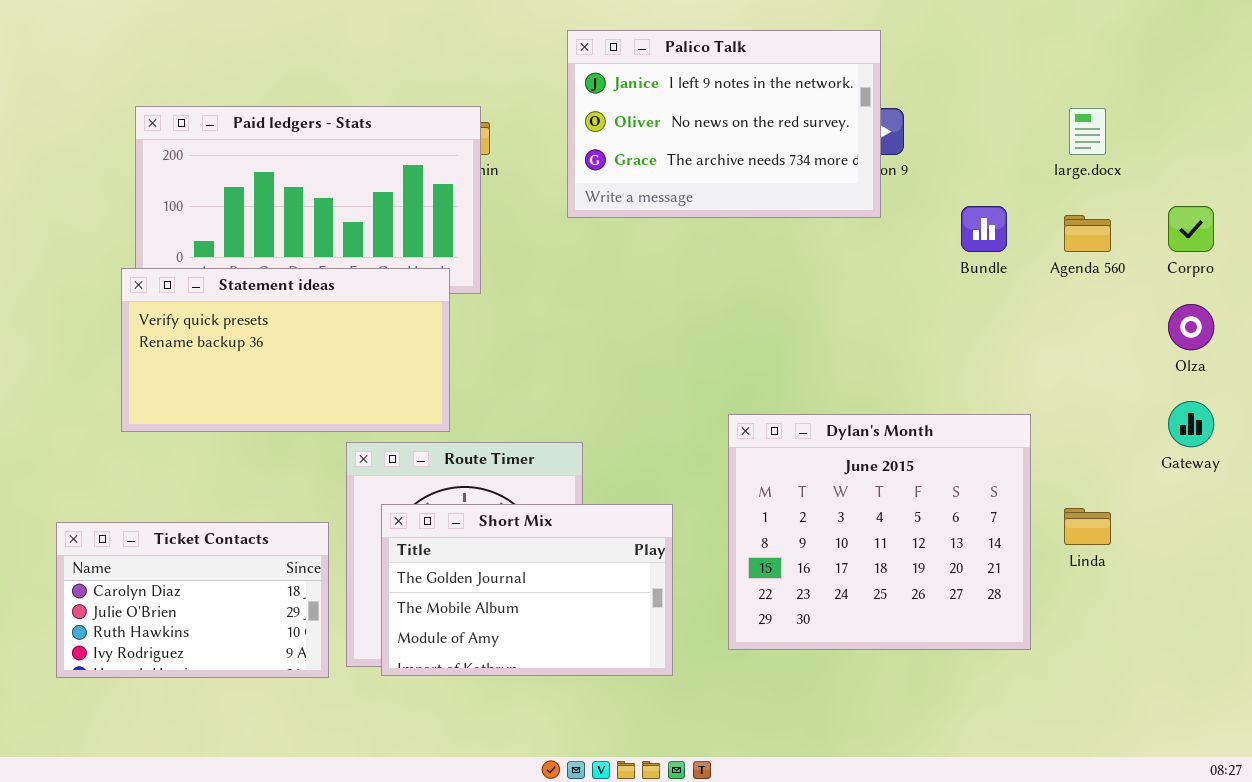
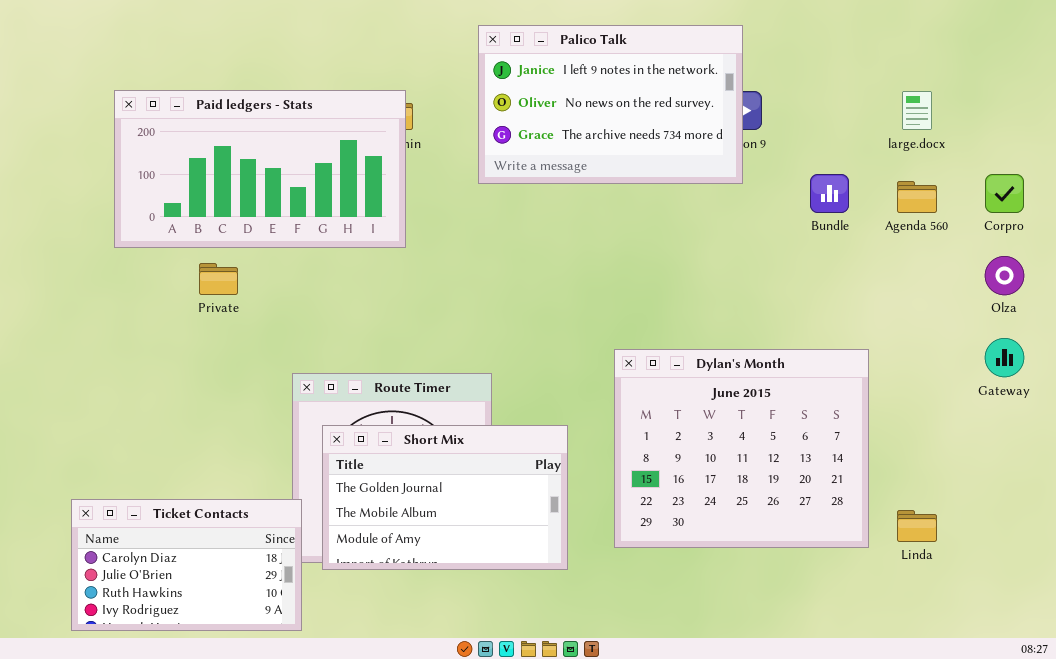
Statement ideas: [121,268,450,432] -> none, closed
Linda: [1064,508,1111,545] -> [897,510,937,542], moved
Ticket Contacts: [56,522,329,678] -> [71,499,302,631], moved

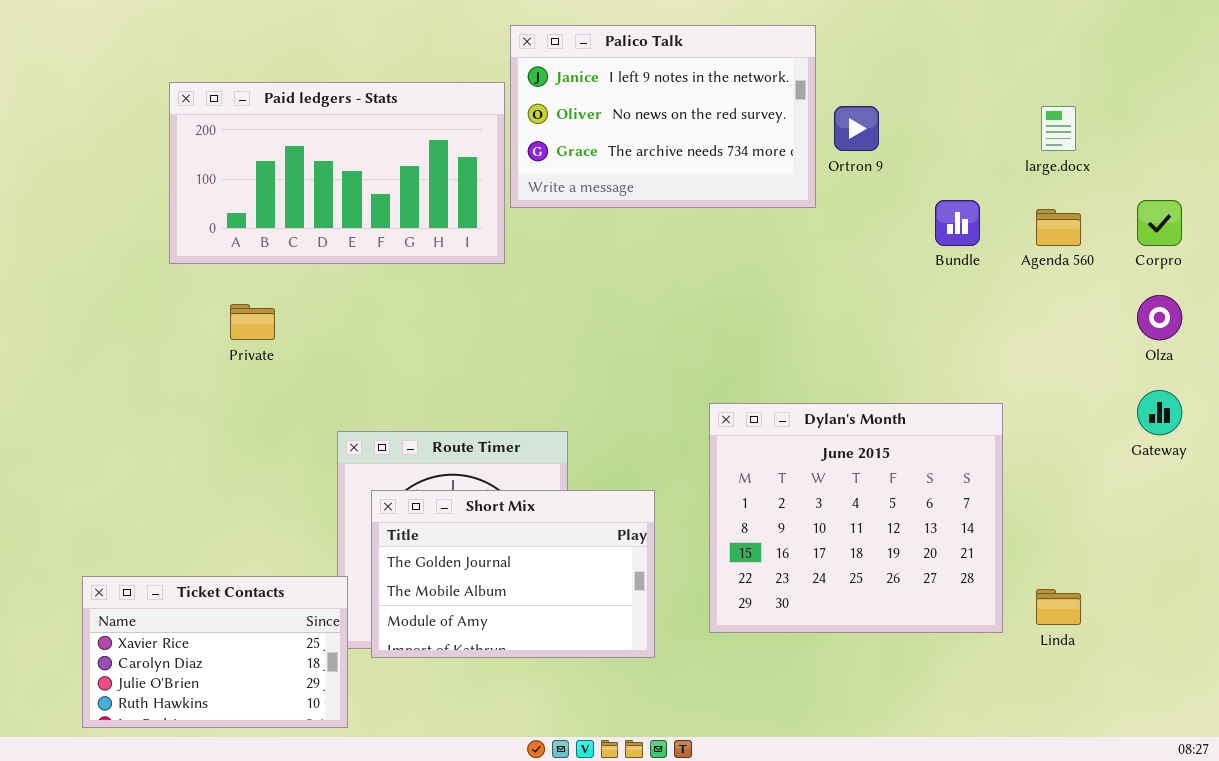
Palico Talk: [478,25,743,184] -> [510,25,816,208], moved
Paid ledgers - Stats: [114,90,406,248] -> [169,82,505,264], moved
Ticket Contacts: [71,499,302,631] -> [82,576,348,728], scrolled up 1 row

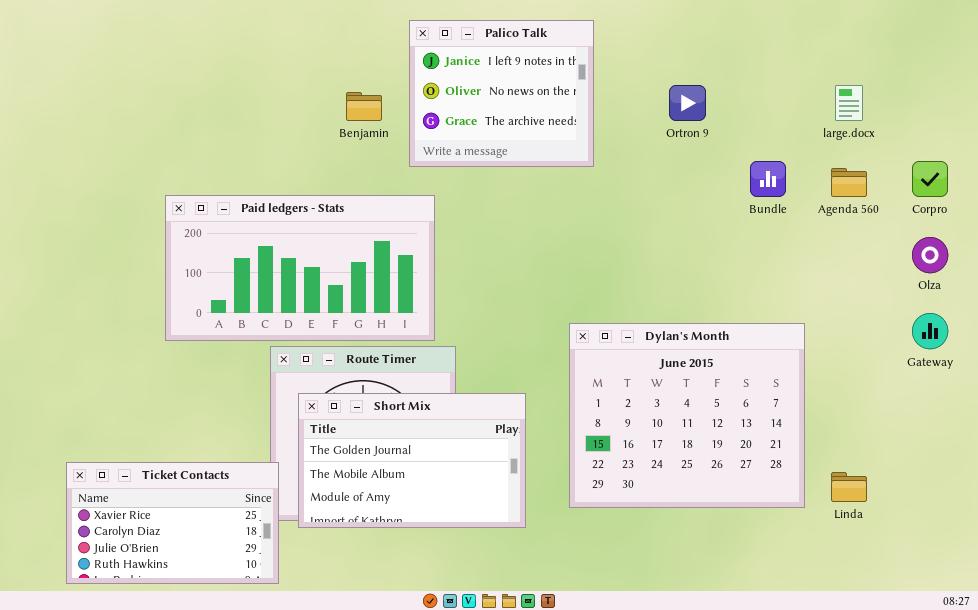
Palico Talk: [510,25,816,208] -> [409,20,594,167], resized
Paid ledgers - Stats: [169,82,505,264] -> [165,195,435,341], moved

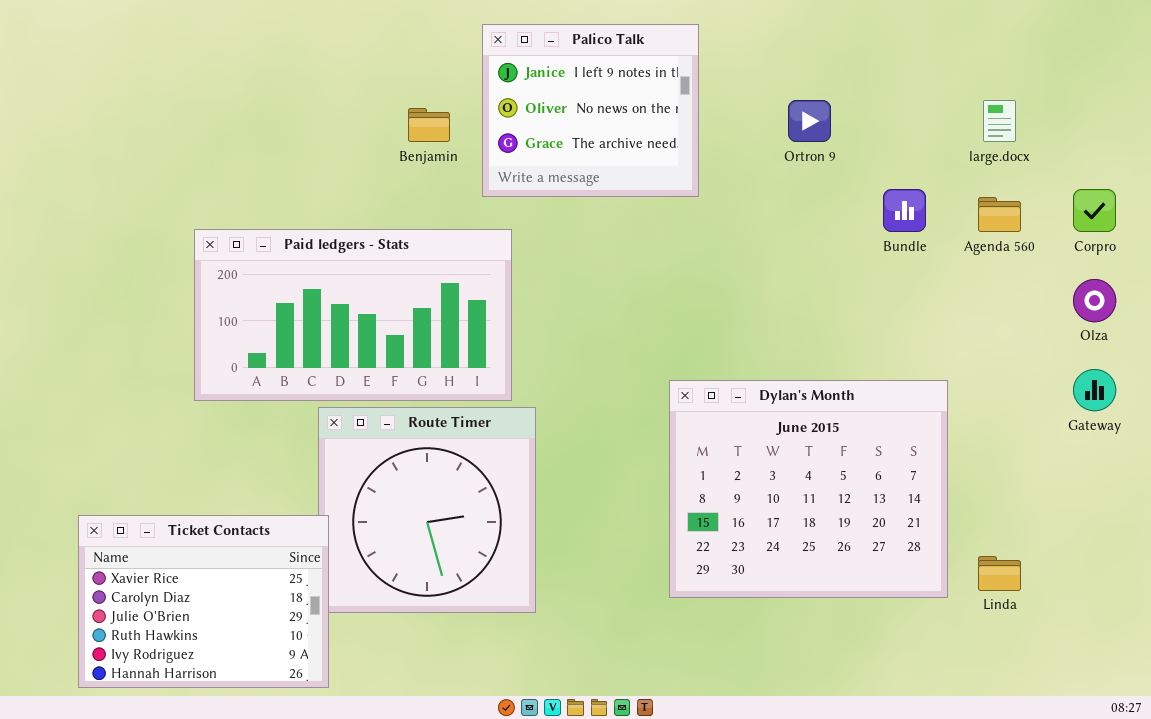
Short Mix: [298,393,526,528] -> none, closed
Ticket Contacts: [66,462,279,584] -> [78,515,329,688], resized

